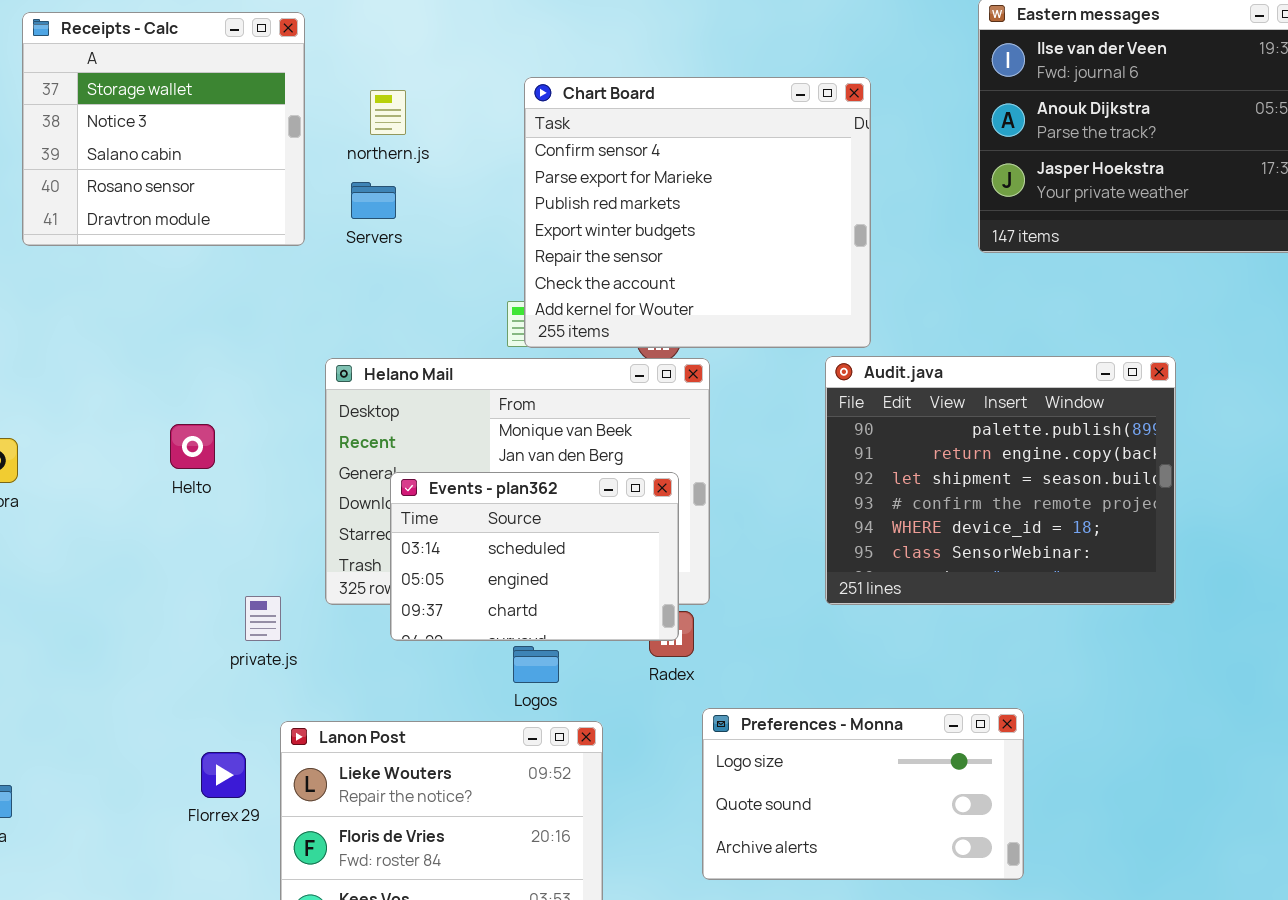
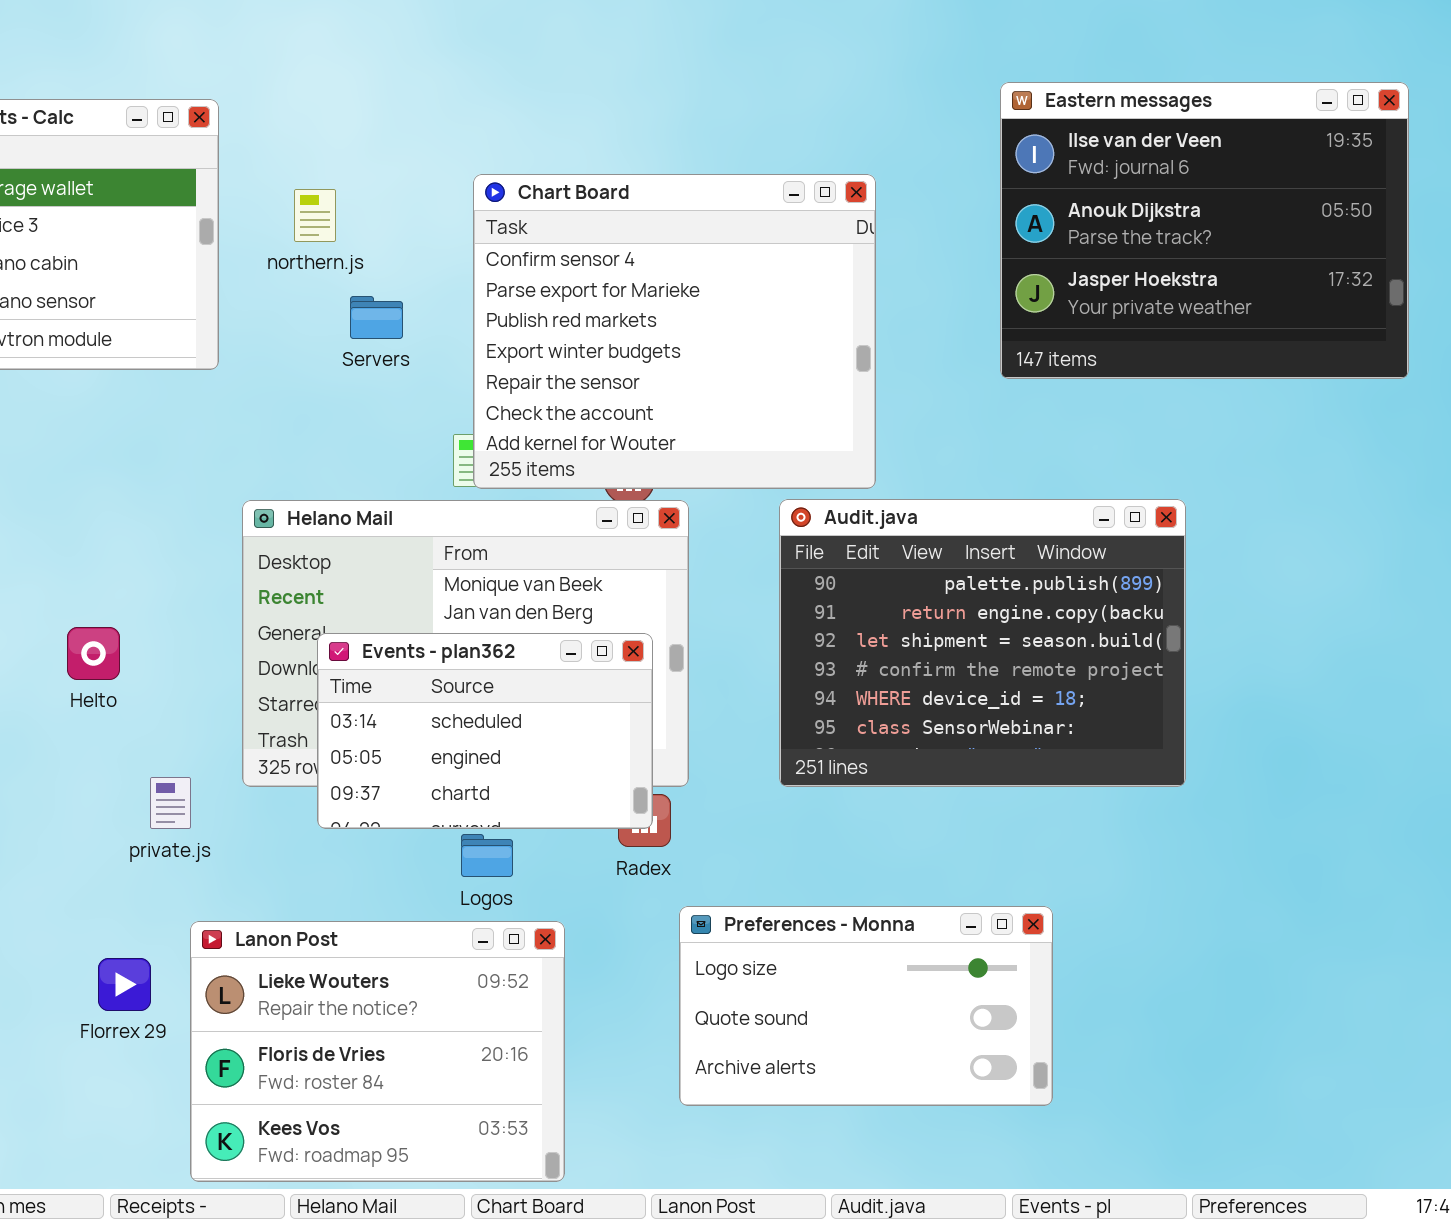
Servers: [351,182,396,219] -> [350,296,403,339], moved
Audit.java: [825,356,1176,605] -> [779,499,1186,787], moved
Helto: [170,424,215,469] -> [67,627,120,680], moved

